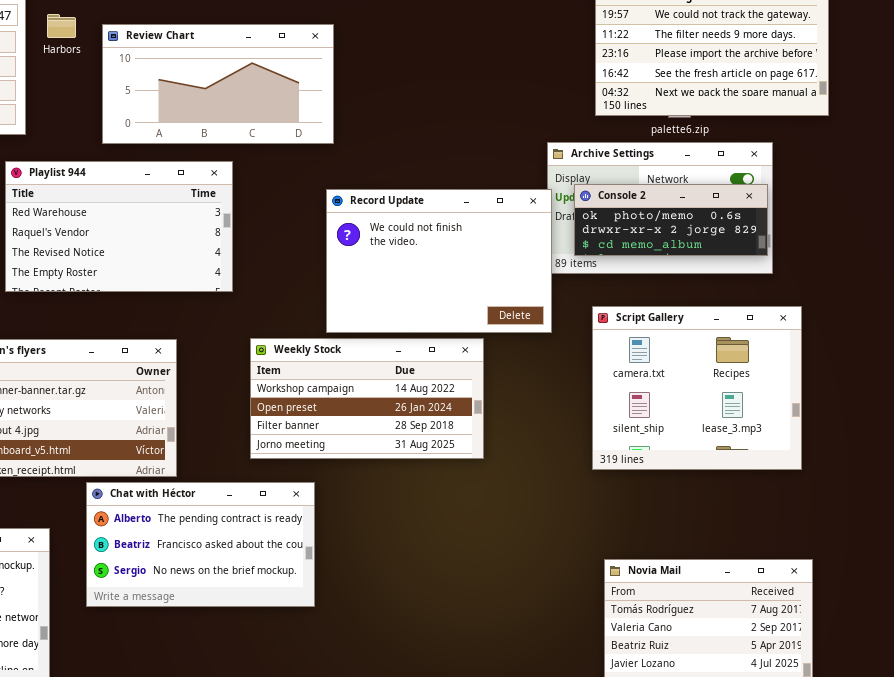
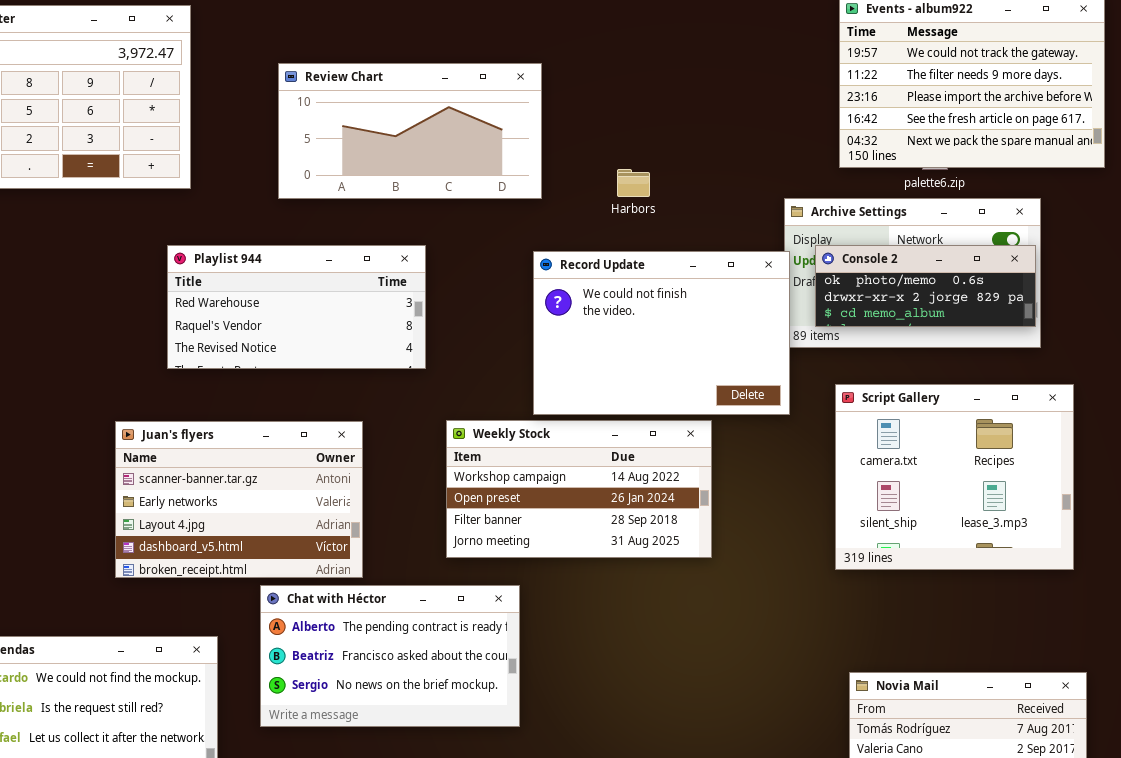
Harbors: [47,14,76,38] -> [617,169,650,197], moved
Playlist 944: [5,161,233,292] -> [167,245,426,369], resized

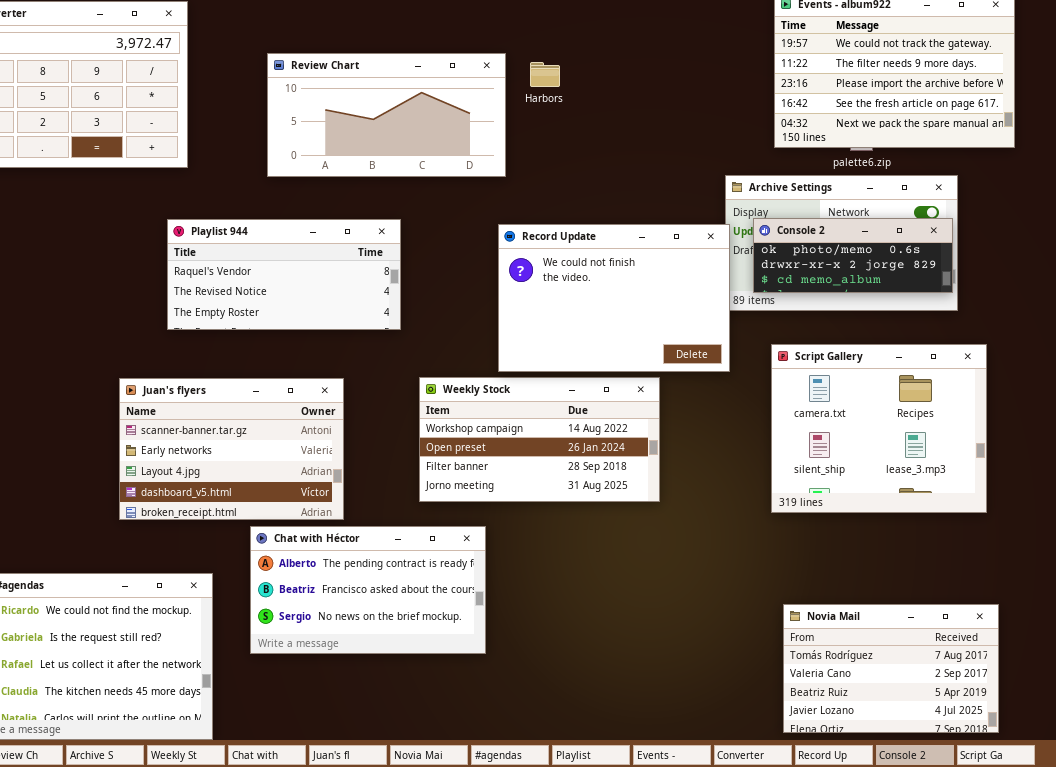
Harbors: [617,169,650,197] -> [530,62,560,87], moved
Playlist 944: [167,245,426,369] -> [167,219,401,330], scrolled down 1 row

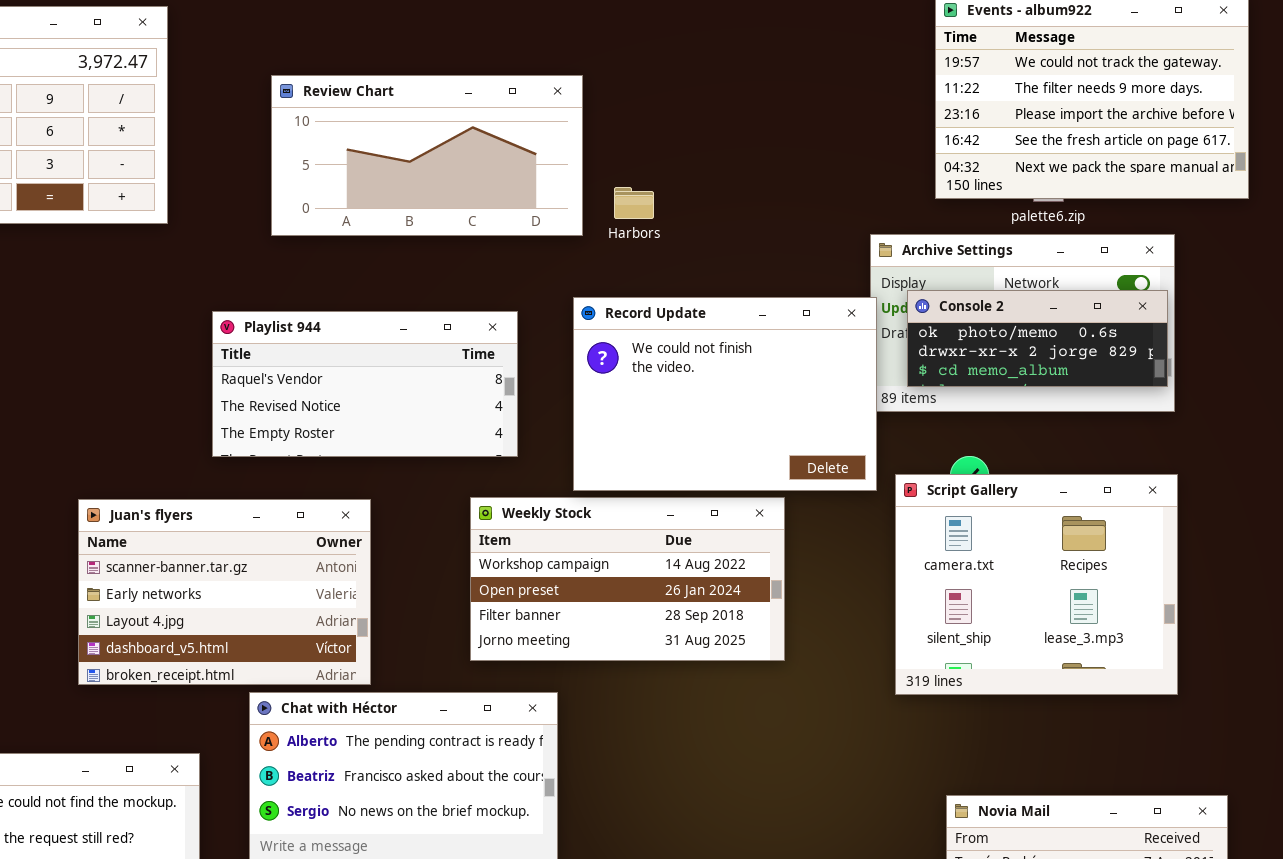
Harbors: [530,62,560,87] -> [614,187,654,219], moved
Playlist 944: [167,219,401,330] -> [212,311,518,457], moved
Script Gallery: [771,344,987,513] -> [895,474,1178,695], moved

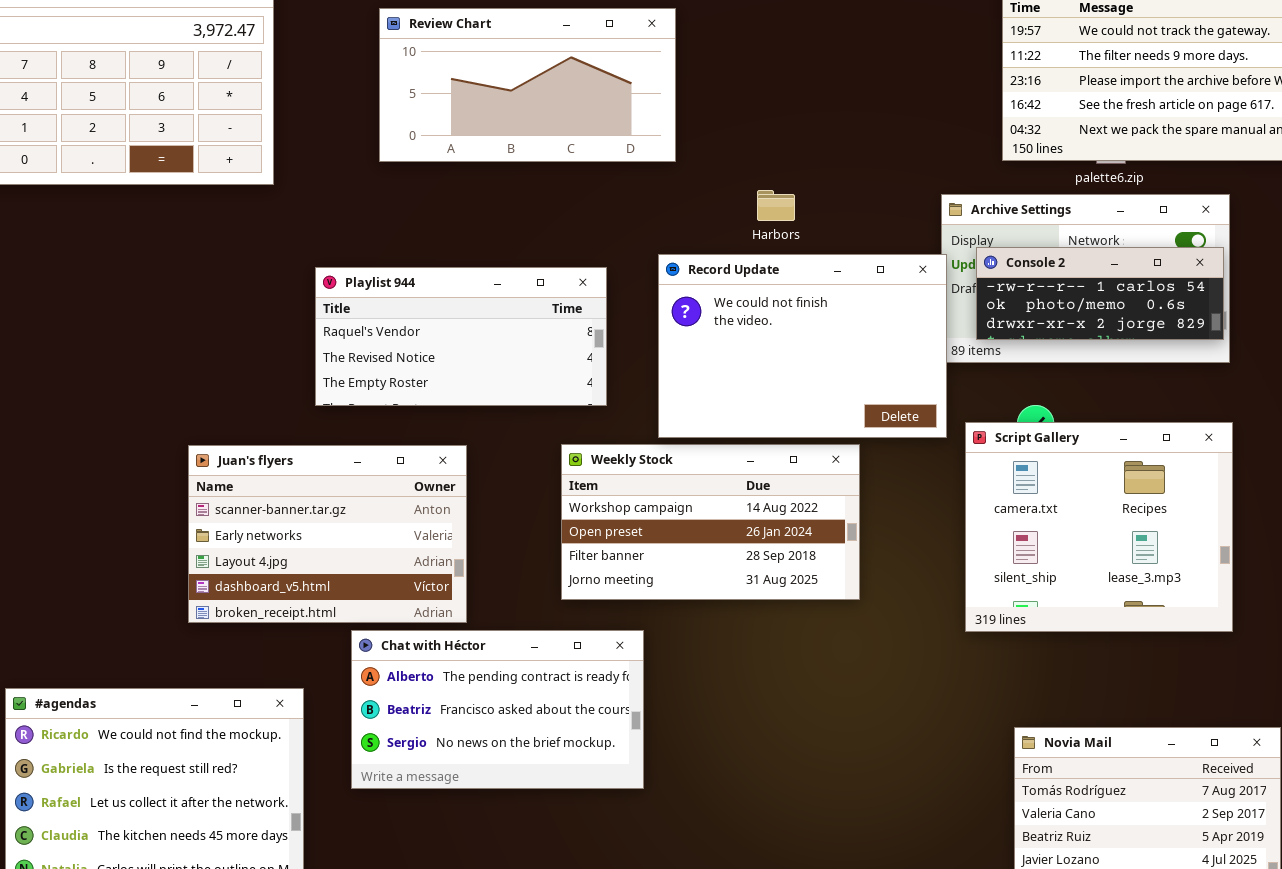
Review Chart: [271,75,583,236] -> [379,8,676,162], moved
Harbors: [614,187,654,219] -> [757,190,795,221], moved
Console 2: [907,290,1168,387] -> [976,247,1224,340], scrolled up 1 row

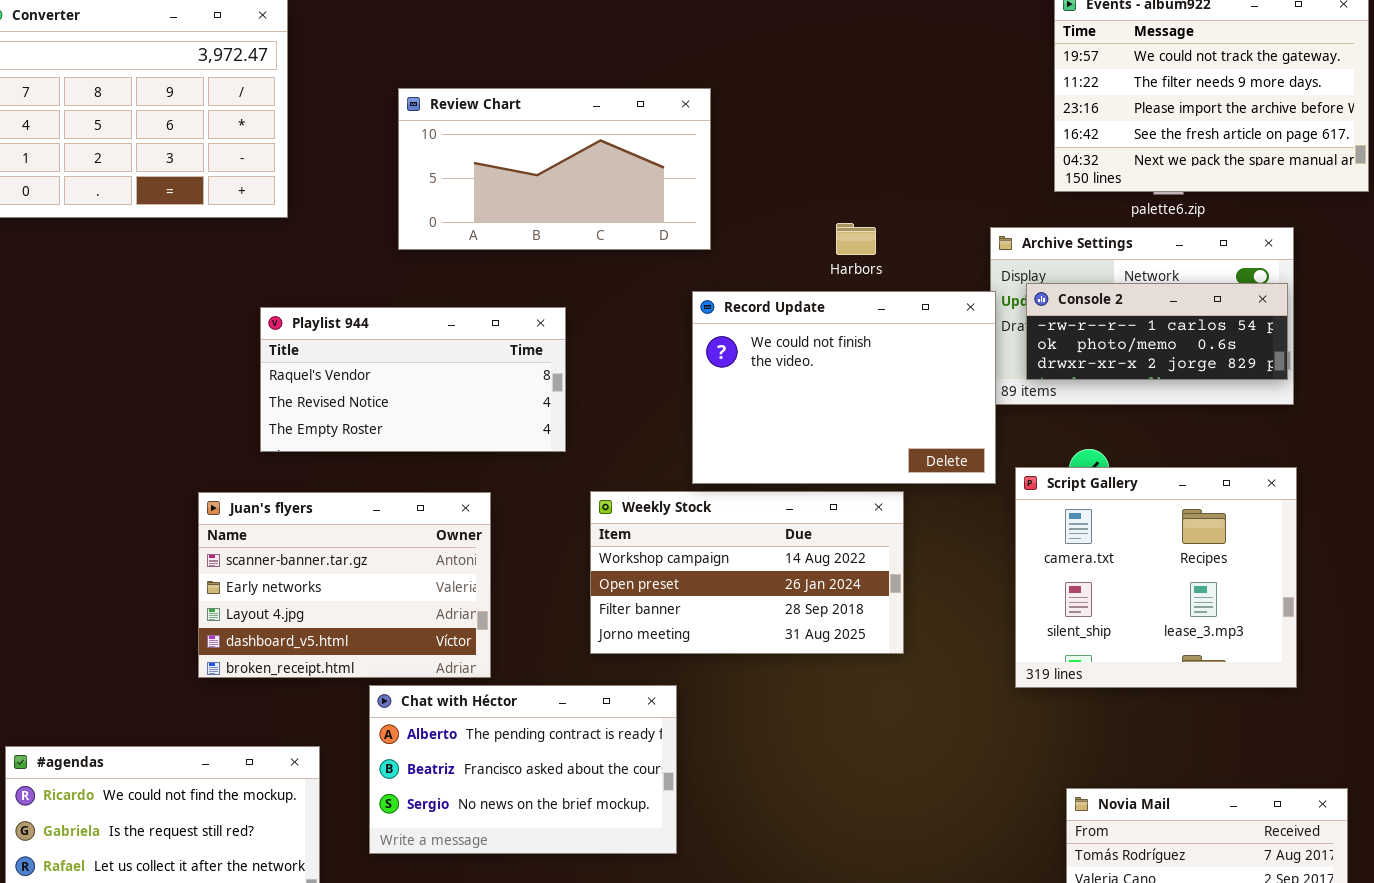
Review Chart: [379,8,676,162] -> [398,88,711,250], moved
Harbors: [757,190,795,221] -> [836,223,876,255], moved
Playlist 944: [315,267,607,406] -> [260,307,566,452], moved

